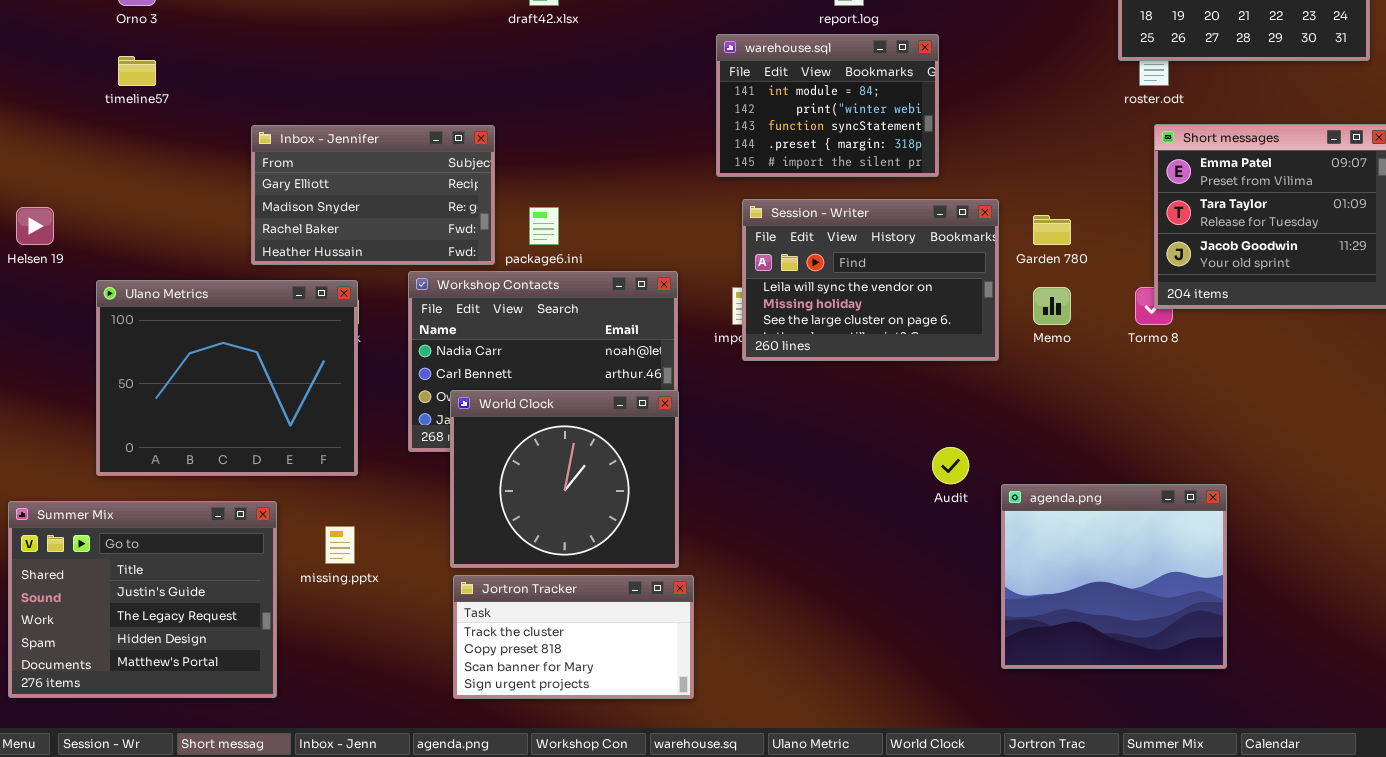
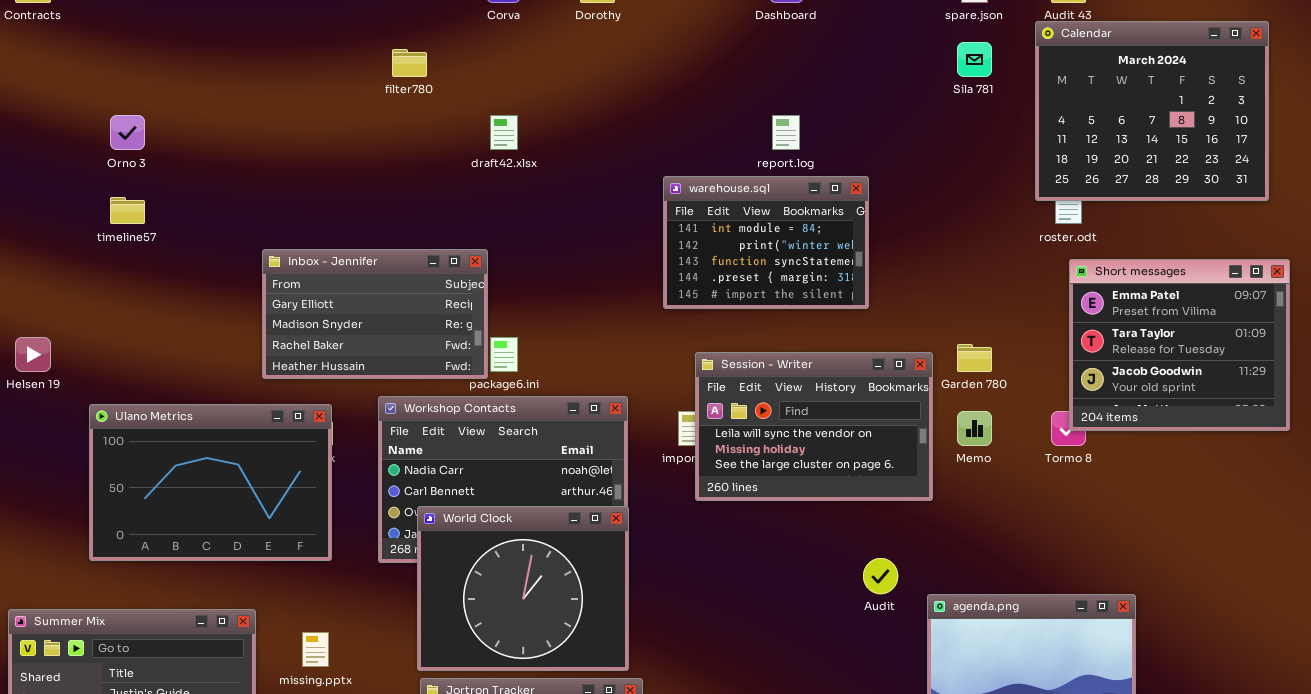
Inbox - Jennifer: [251,125,495,265] -> [262,249,488,379], moved
Session - Writer: [742,199,999,361] -> [695,352,933,501], moved
Ulano Metrics: [96,280,358,476] -> [89,404,332,561], resized

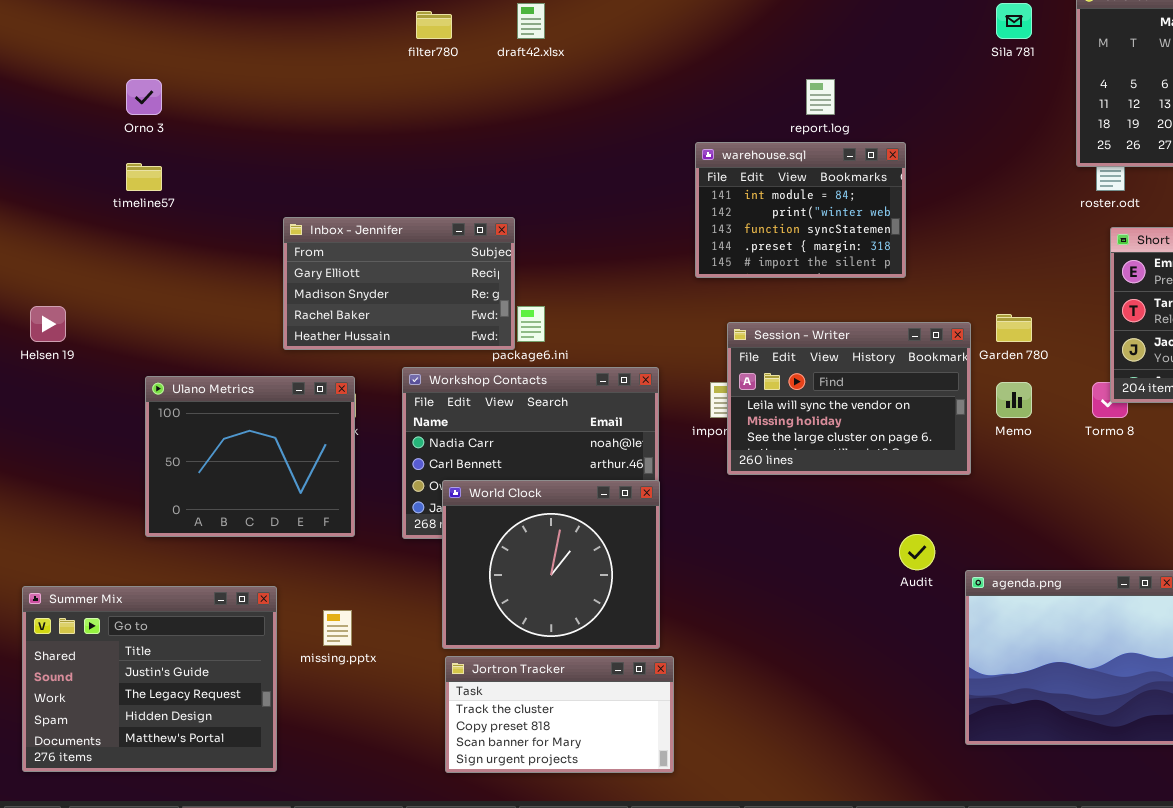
draft42.xlsx: [490,115,518,150] -> [517,3,545,39], moved
Ulano Metrics: [89,404,332,561] -> [145,376,355,537], resized

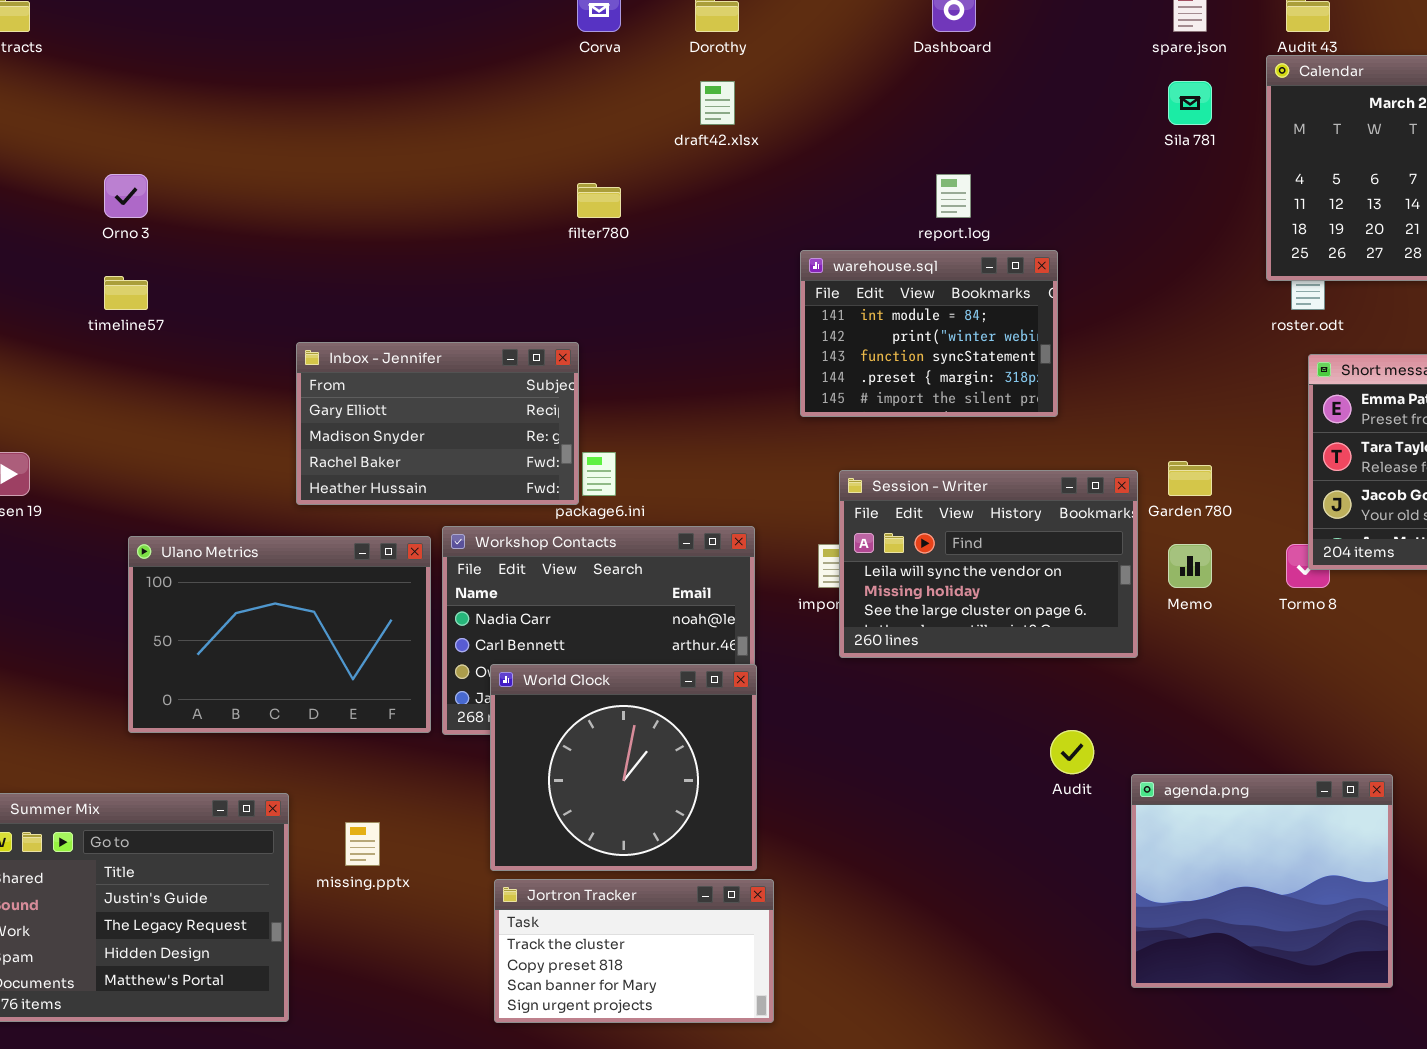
draft42.xlsx: [517,3,545,39] -> [700,81,735,125], moved
filter780: [416,11,452,39] -> [577,183,621,218], moved
Ulano Metrics: [145,376,355,537] -> [128,536,431,733], resized

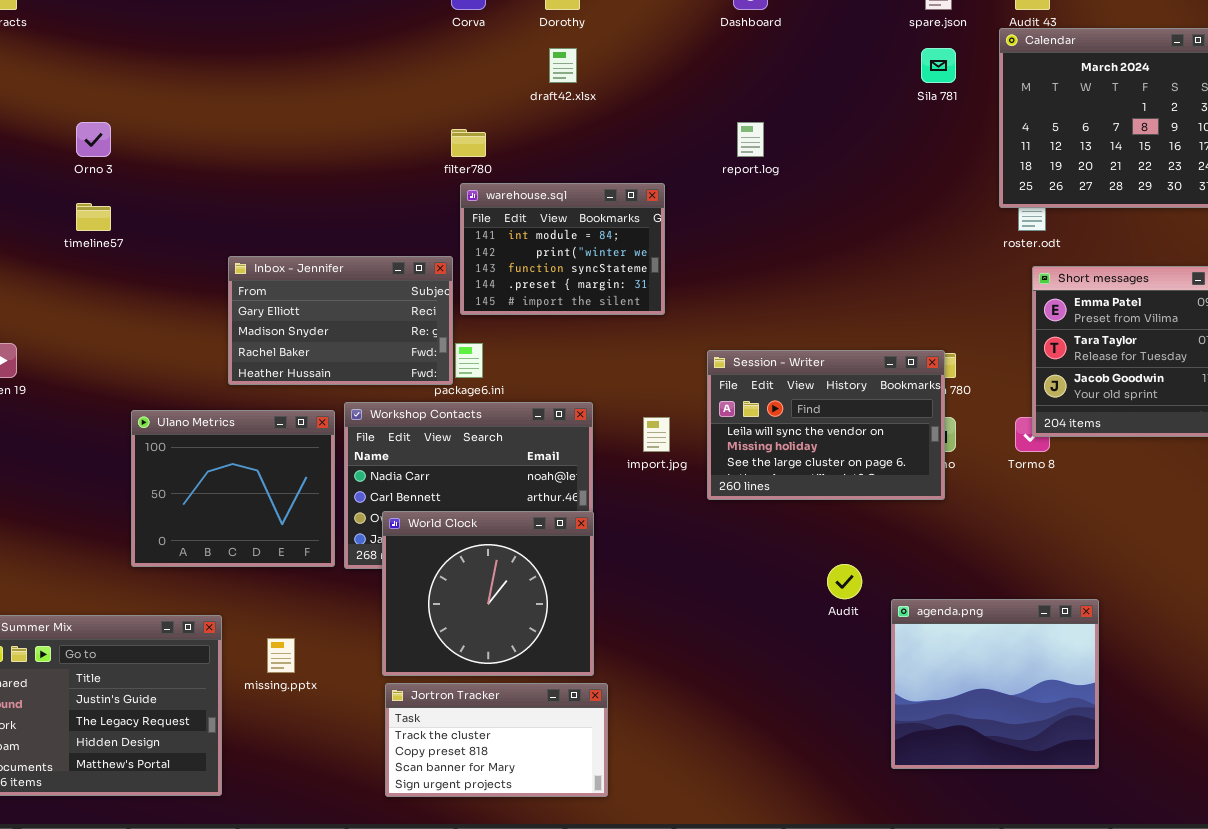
warehouse.sql: [800,250,1058,417] -> [460,183,665,315], moved
Session - Writer: [839,470,1138,658] -> [707,350,945,500], moved
Ulano Metrics: [128,536,431,733] -> [131,410,335,567], resized

